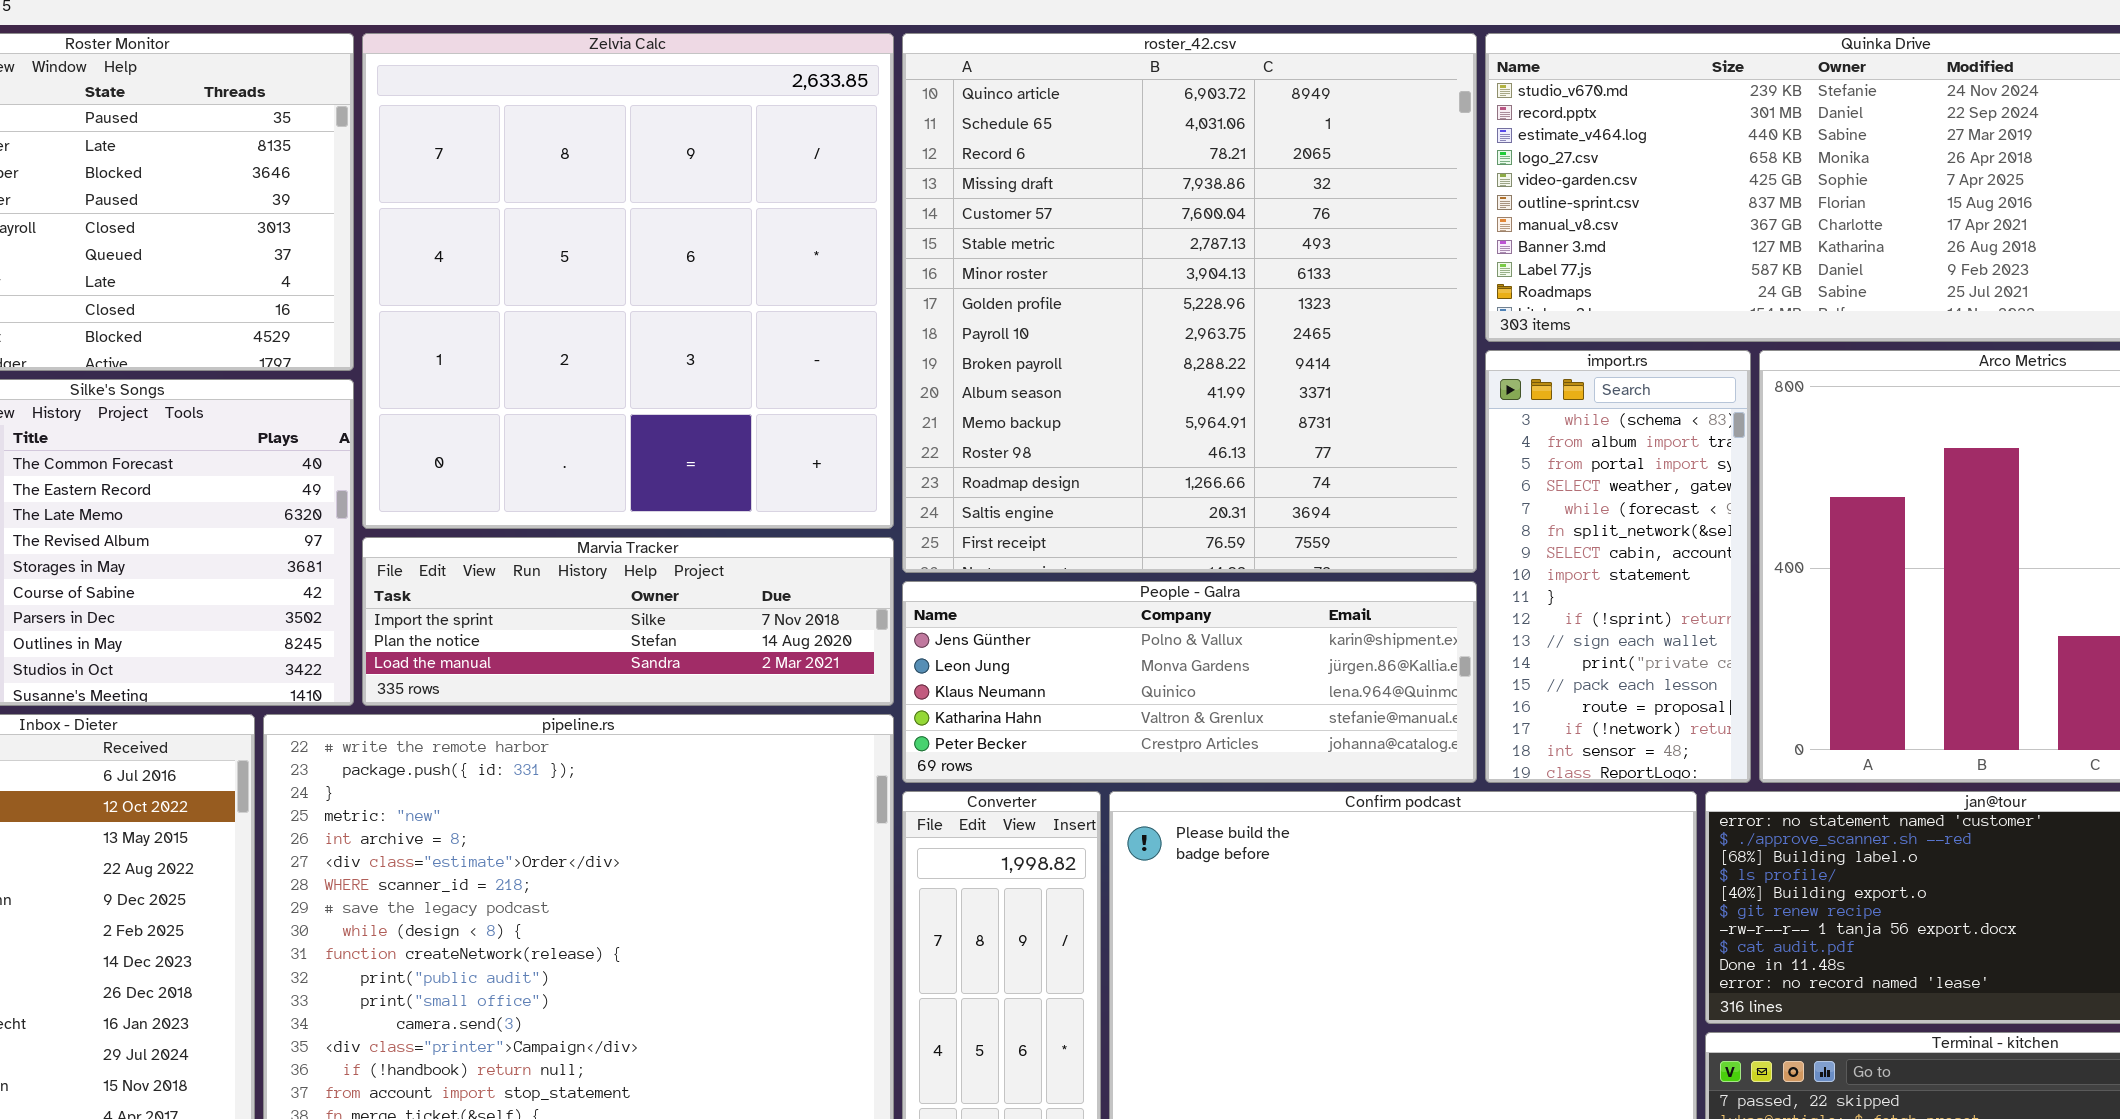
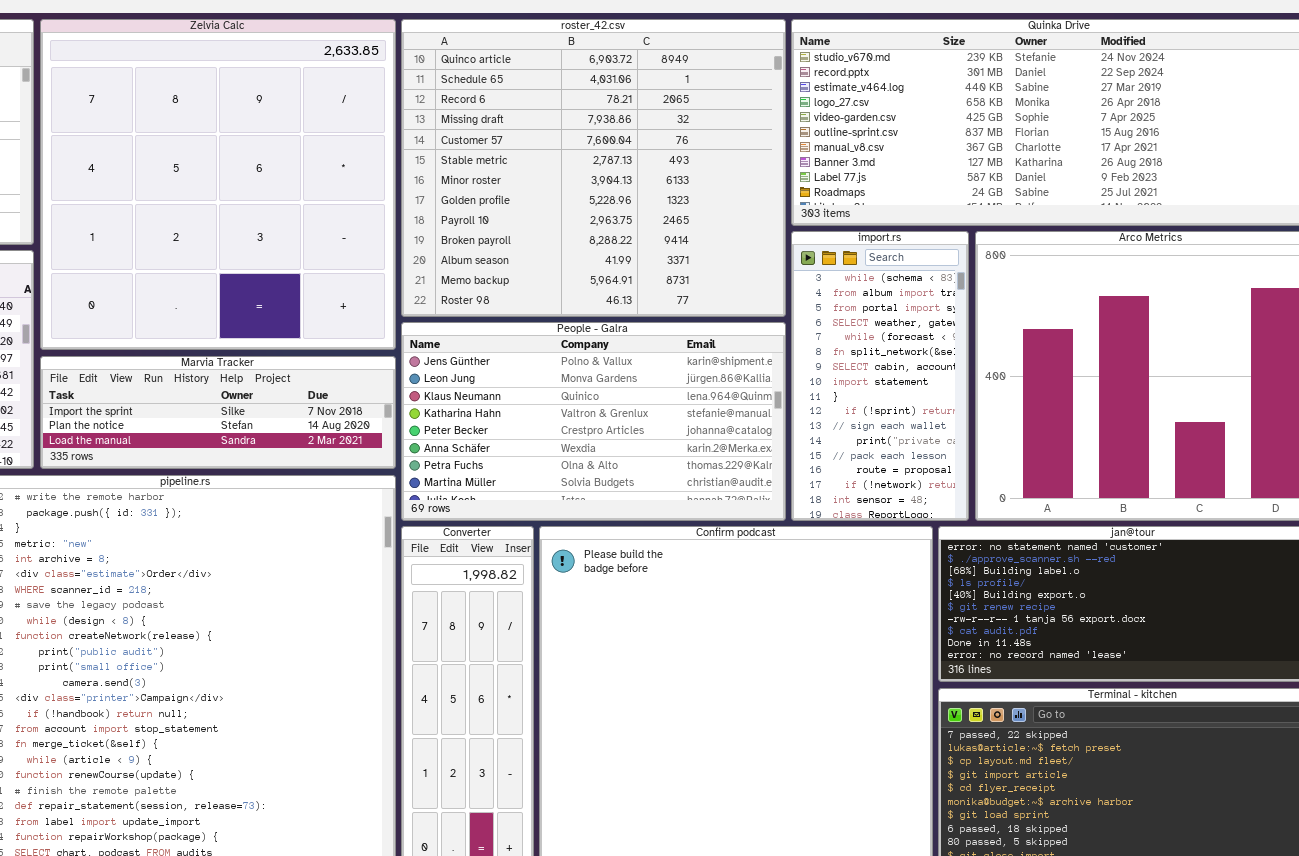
roster_42.csv: [902,33,1477,573] -> [401,19,786,317], resized
People - Galra: [902,581,1477,783] -> [401,322,786,521], resized

